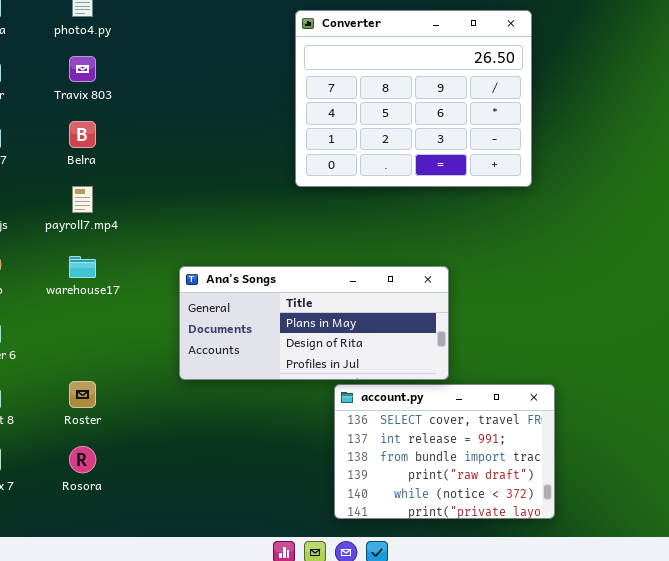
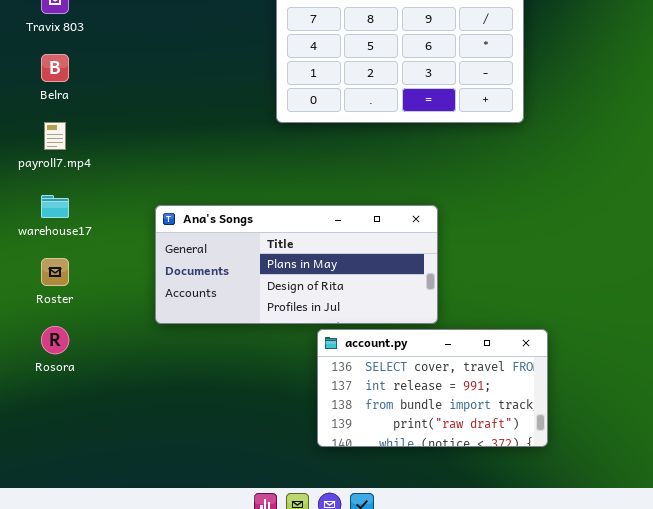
Roster: [69,381,96,408] -> [41,258,69,286], moved
account.py: [334,384,555,519] -> [317,329,548,447], resized
Rosora: [69,446,96,473] -> [41,326,69,354], moved

